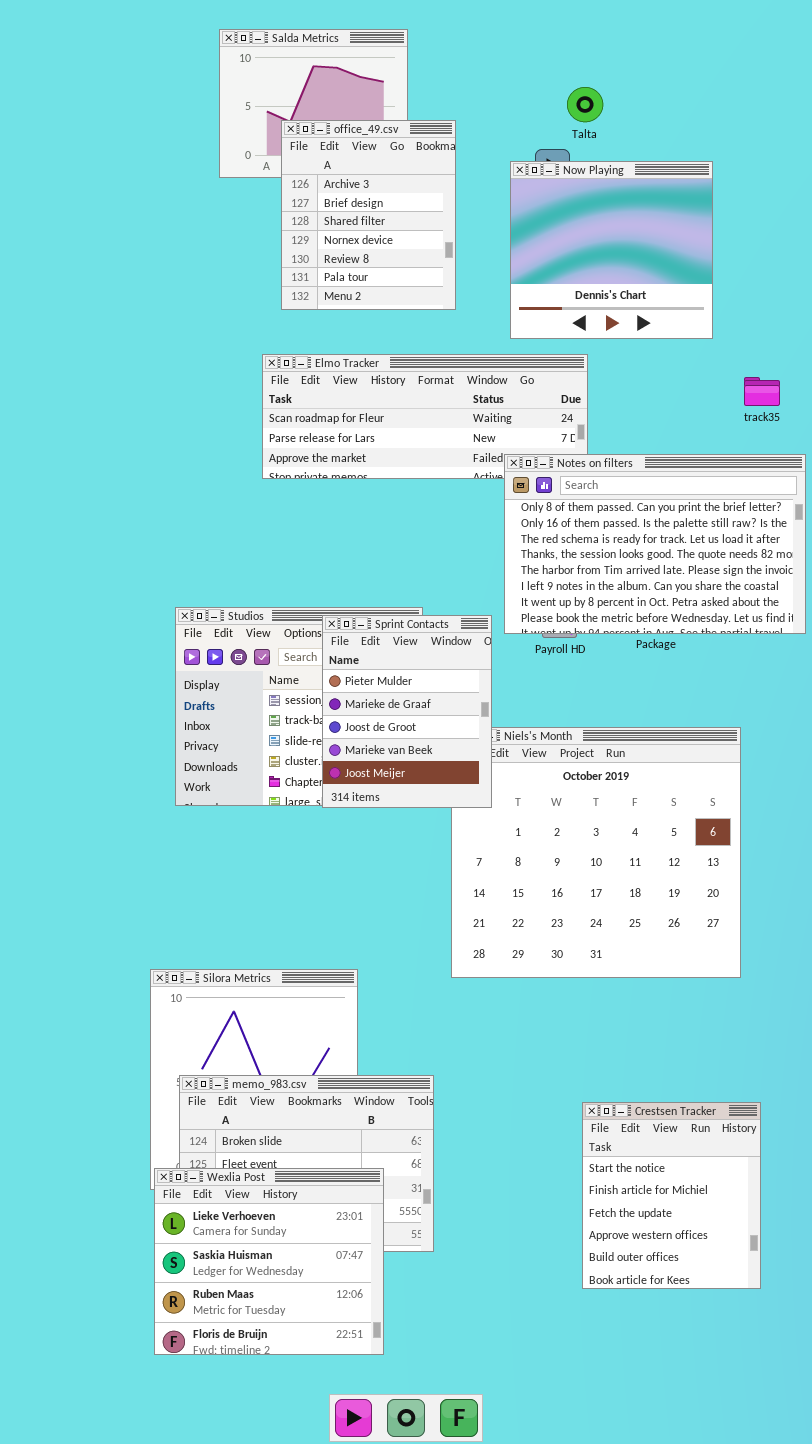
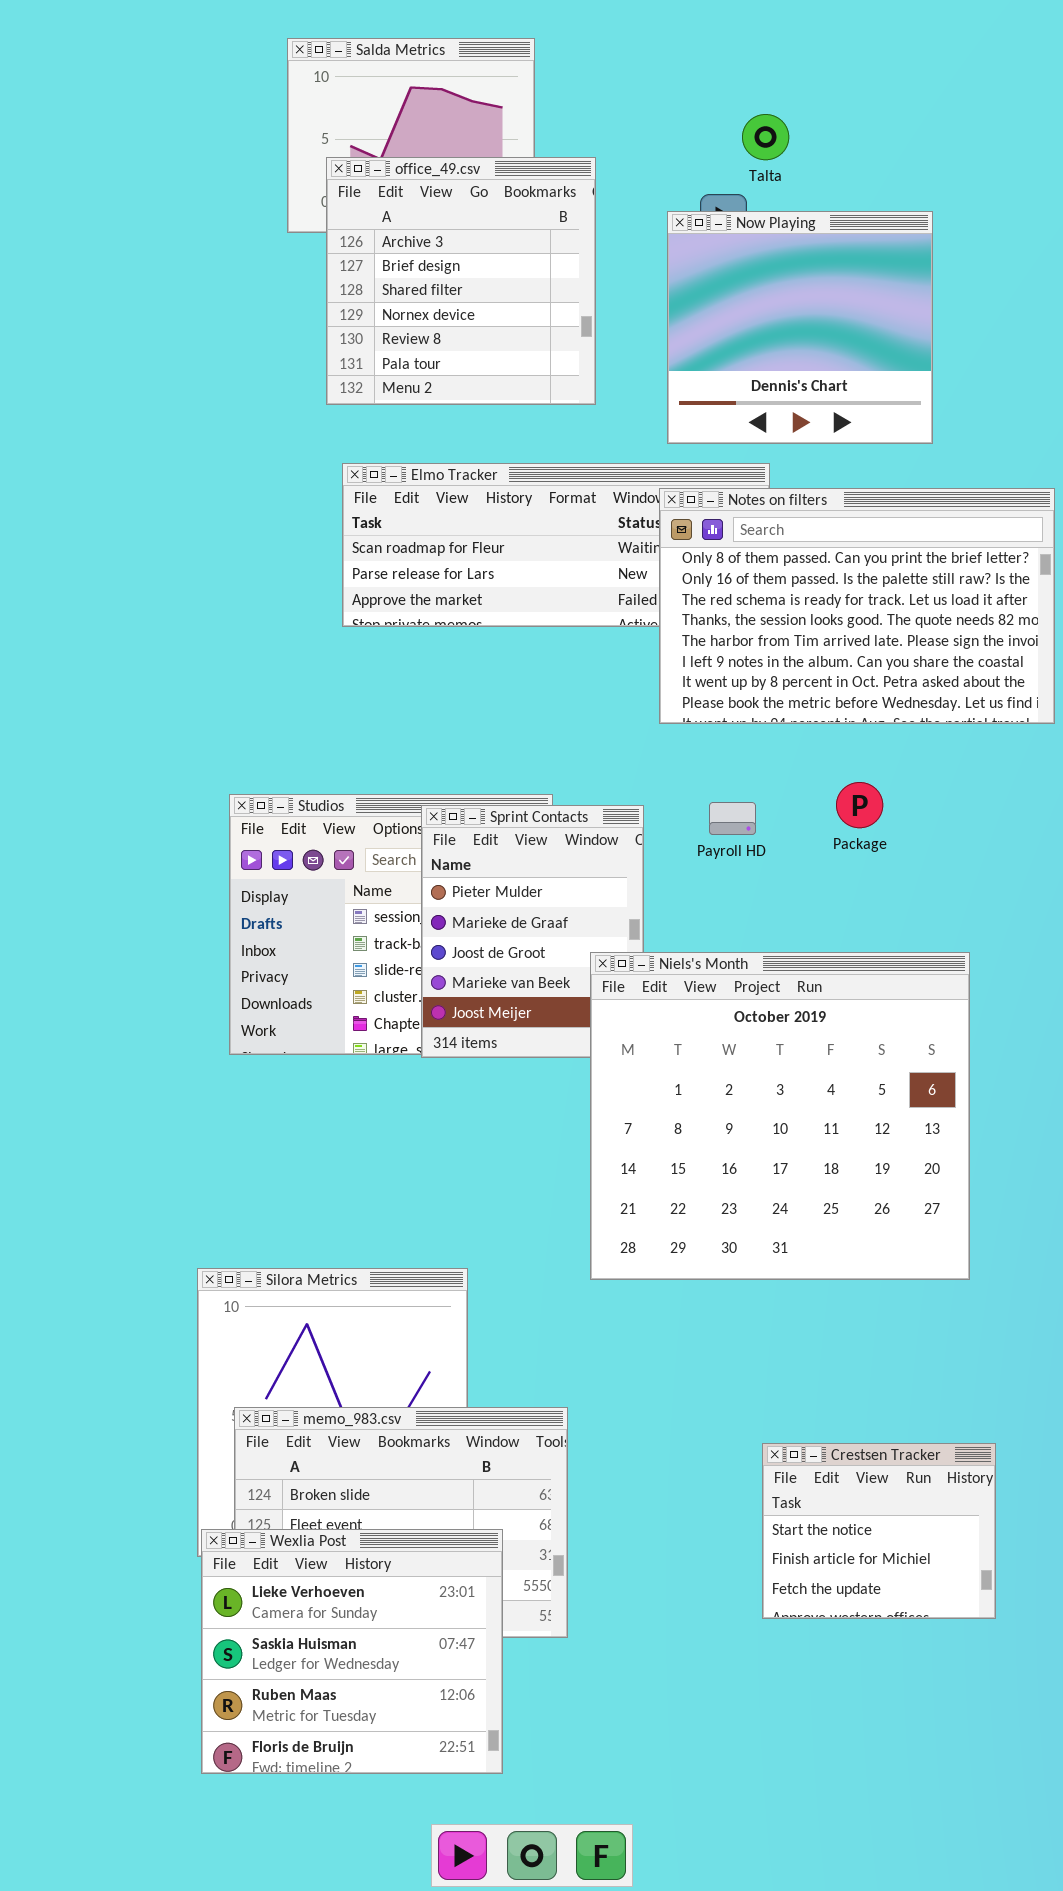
office_49.csv: [281,120,456,310] -> [326,157,596,405], resized
Notes on filters: [504,454,806,634] -> [659,488,1055,724], moved
Niels's Month: [451,727,741,978] -> [590,952,970,1280], raised
Crestsen Tracker: [582,1102,761,1289] -> [762,1443,996,1619], resized

